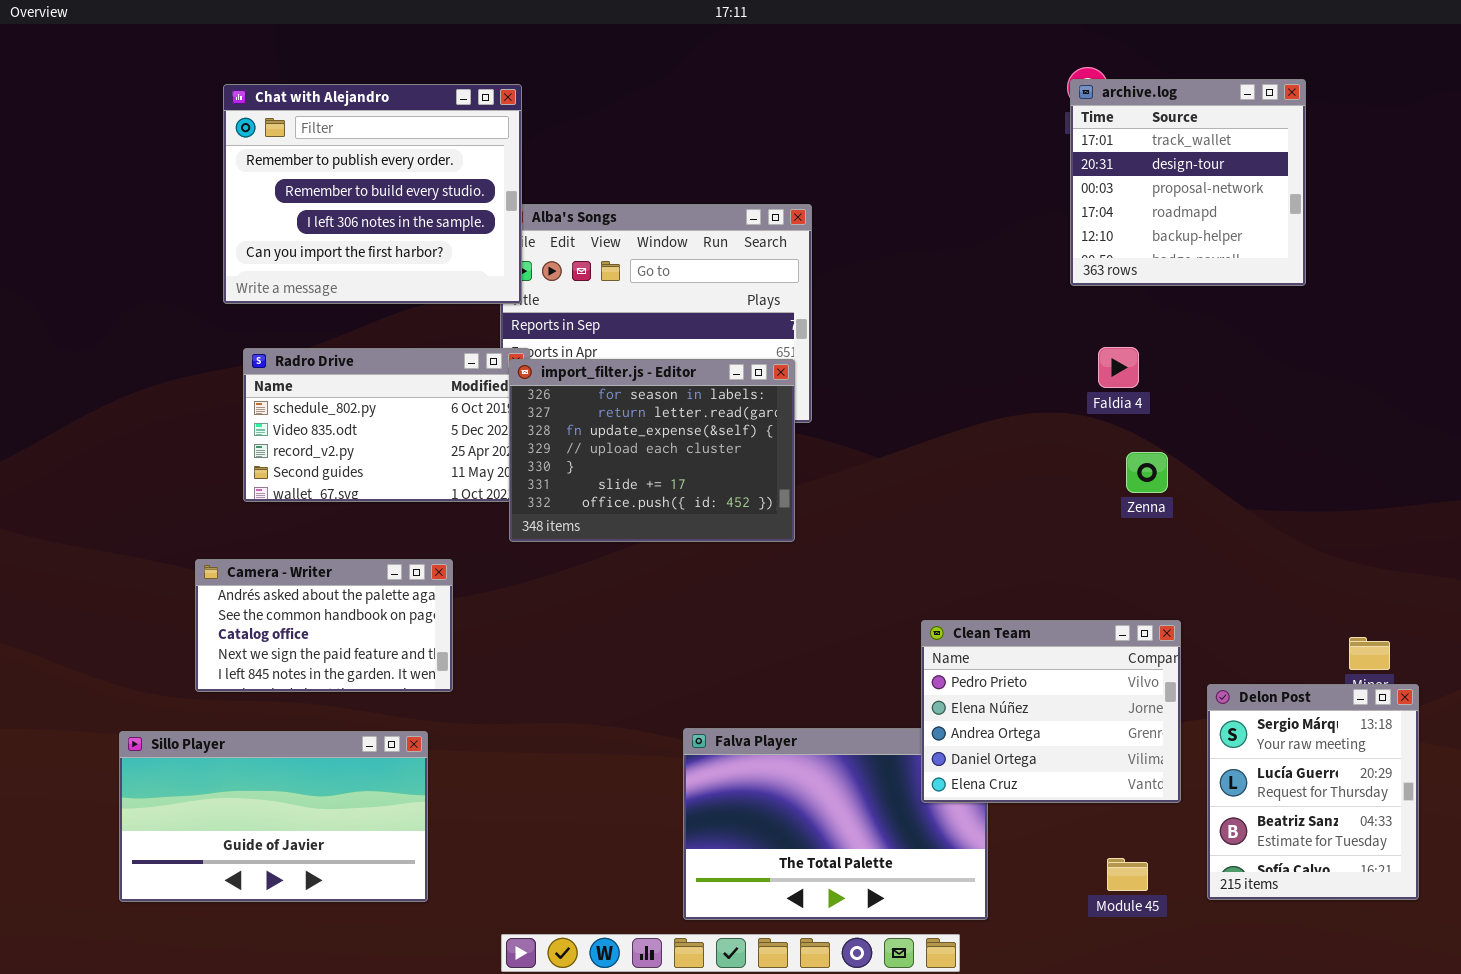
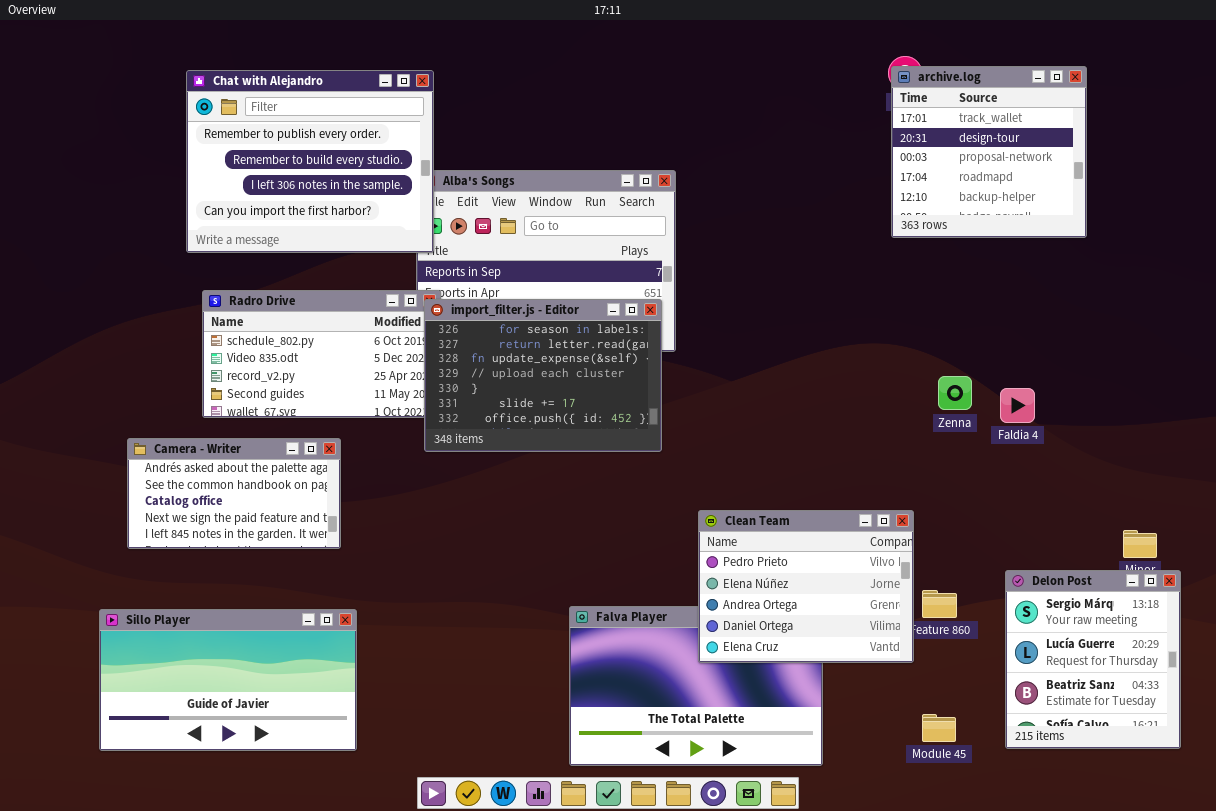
Faldia 4: [1098,347,1139,388] -> [1000,388,1035,423], moved
Camera - Writer: [195,559,453,692] -> [127,438,341,549], moved
Clean Team: [921,620,1181,803] -> [698,510,914,663], moved

